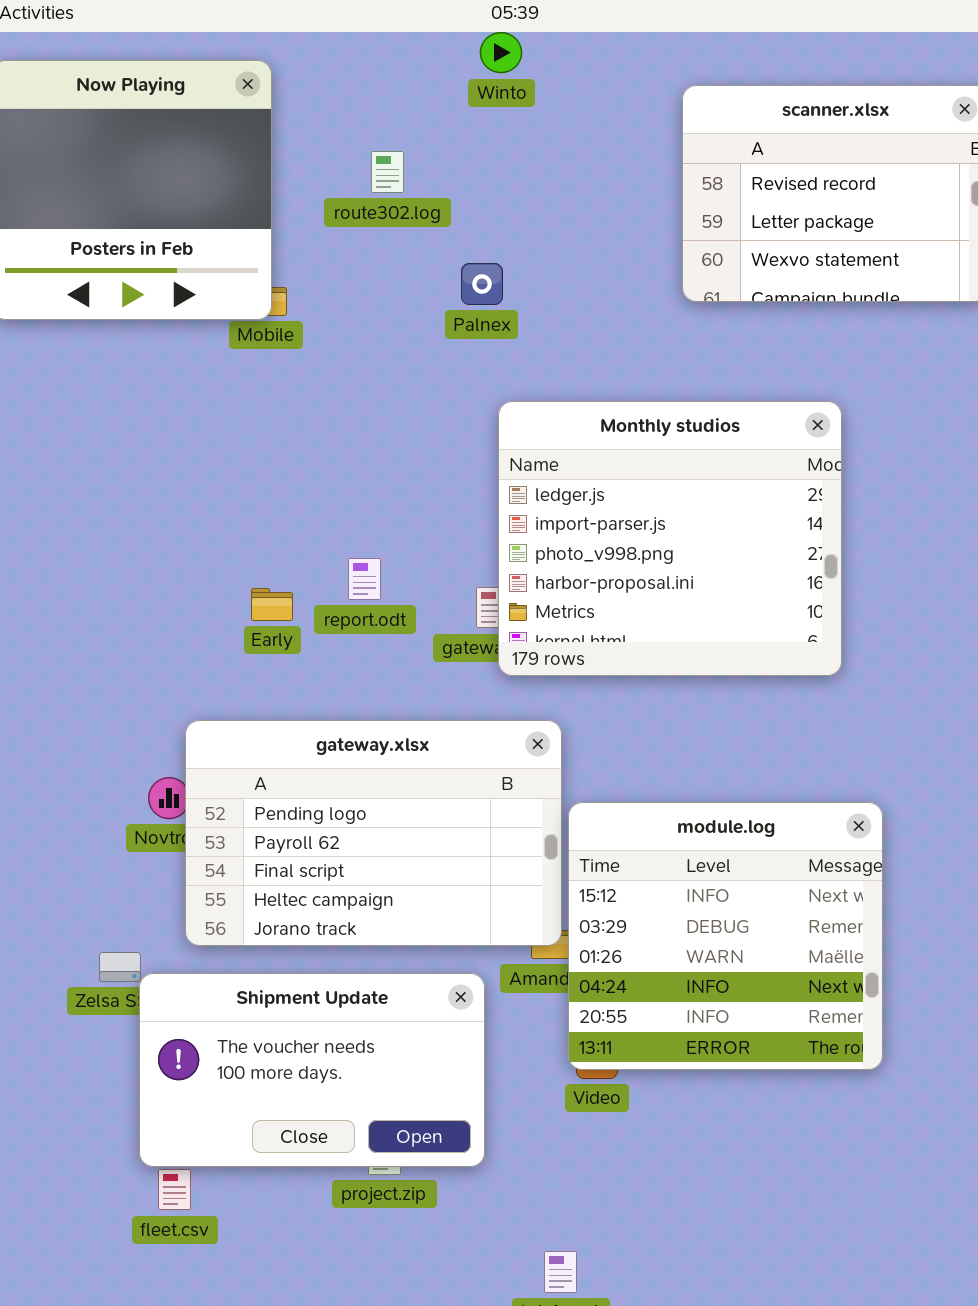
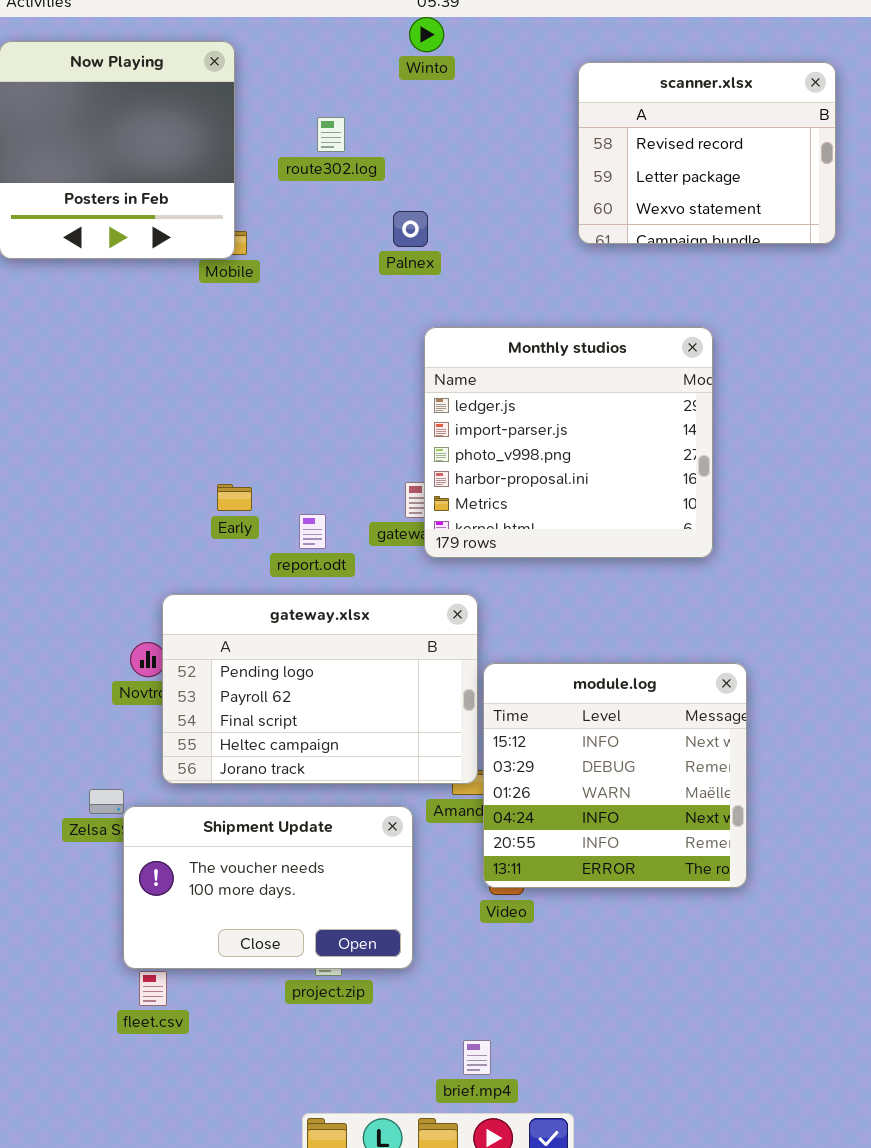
report.odt: [348,558,381,600] -> [299,514,326,549], moved

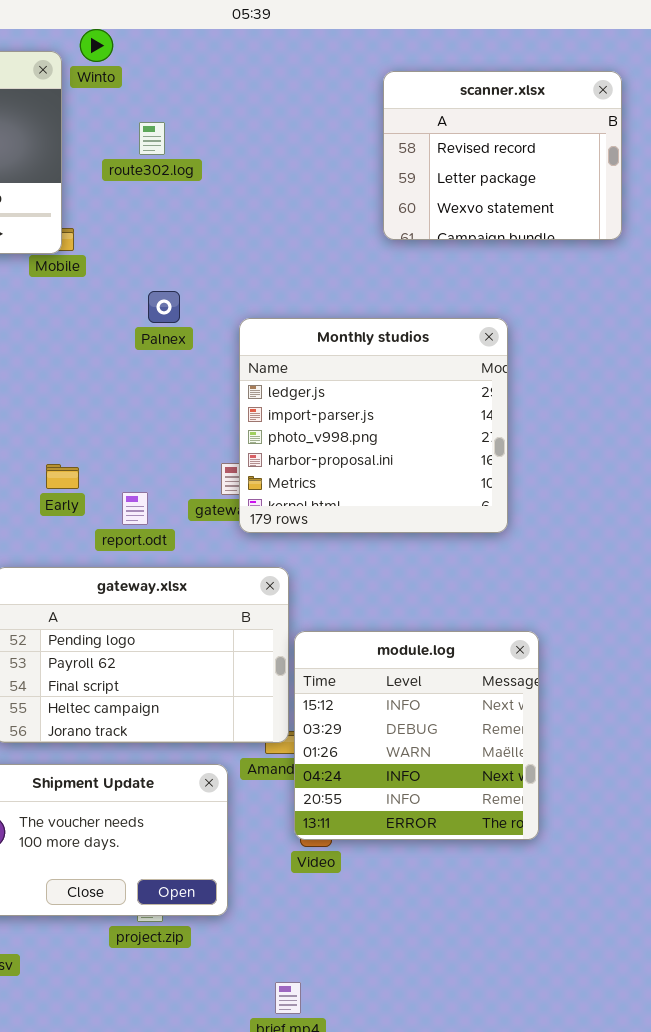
Winto: [409,17,444,52] -> [80,29,113,62], moved
Palnex: [393,211,428,247] -> [148,291,180,323], moved

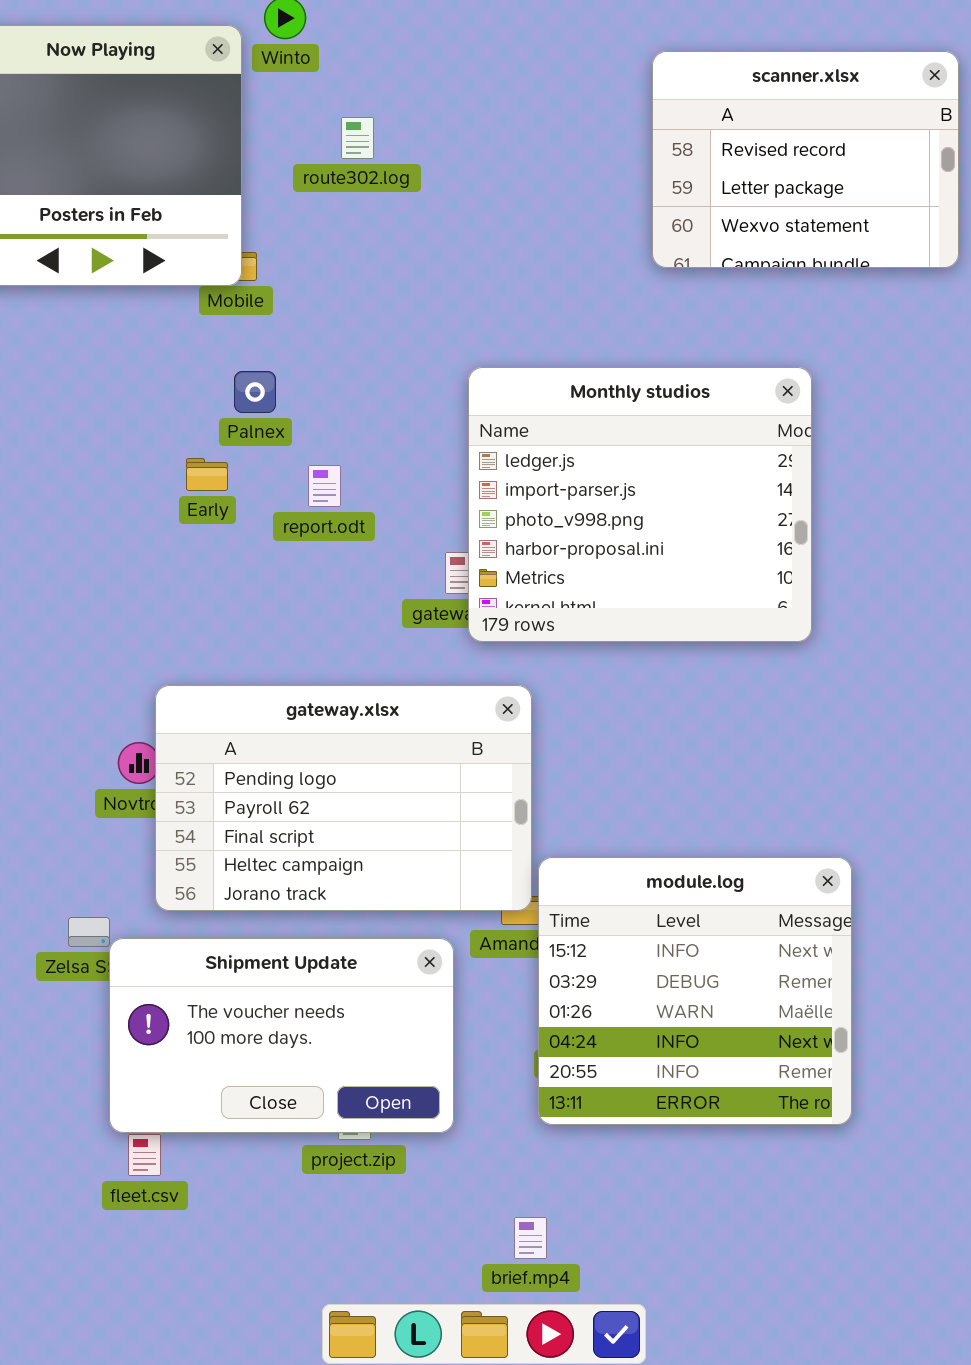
Palnex: [148,291,180,323] -> [234,371,276,413], moved
Early: [46,464,79,489] -> [186,458,228,491], moved
report.odt: [122,492,148,525] -> [308,465,341,507], moved
module.log: [294,631,539,840] -> [538,857,852,1125], moved

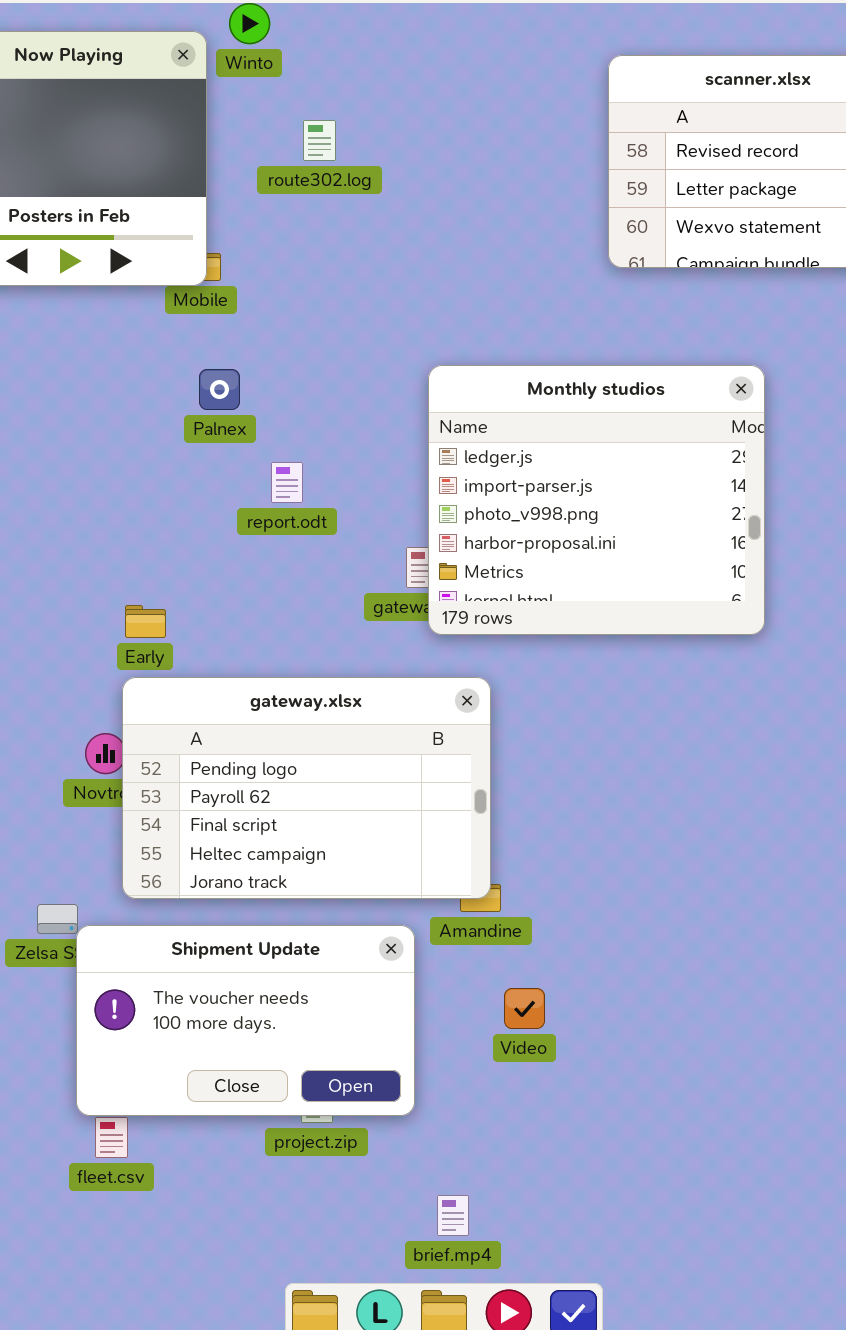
Early: [186,458,228,491] -> [125,605,166,638], moved
module.log: [538,857,852,1125] -> none, closed
brief.mp4: [514,1217,547,1259] -> [437,1195,469,1236], moved

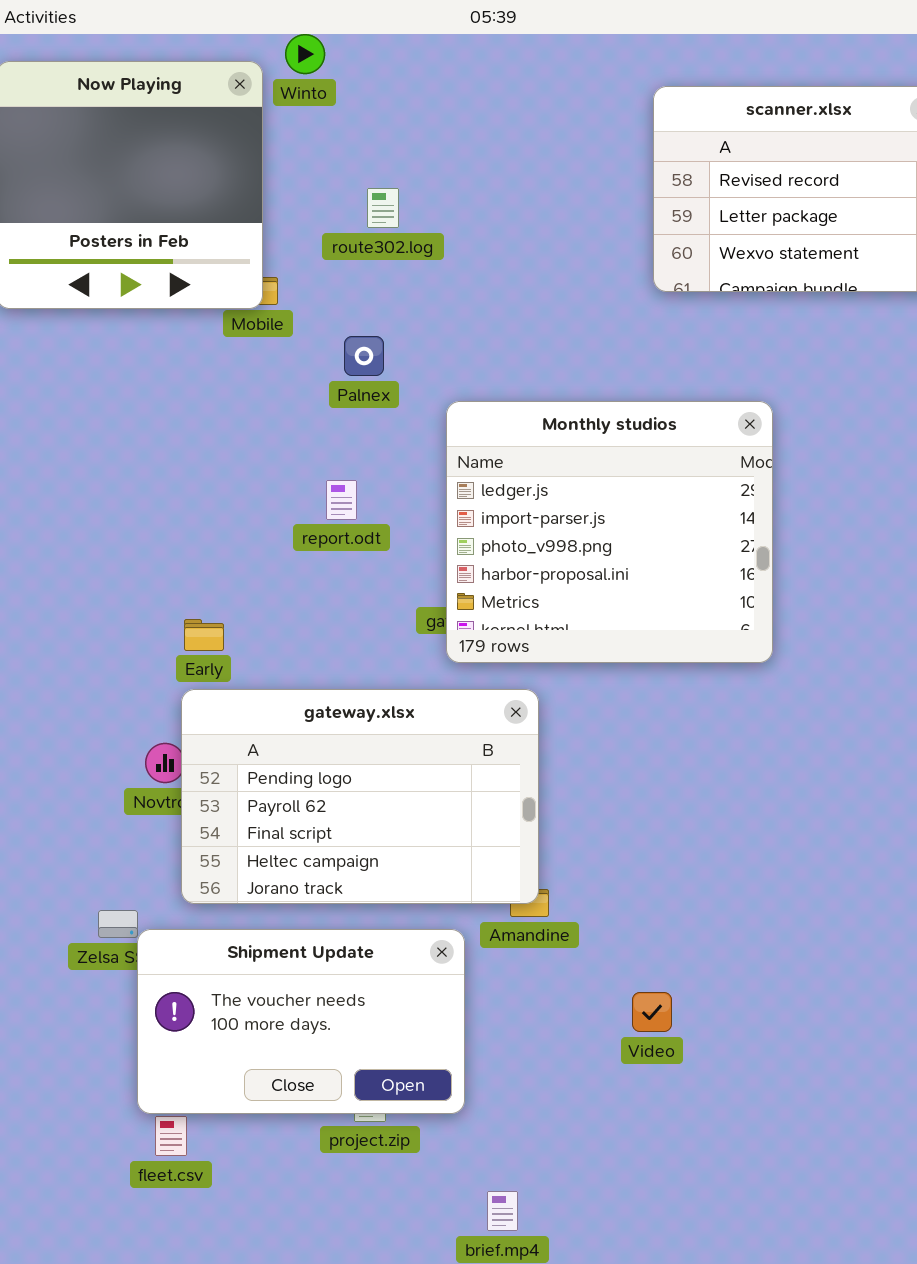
route302.log: [303,120,336,161] -> [367,188,399,228], moved
Monthly studios: [428,365,765,635] -> [446,401,773,663], moved
Palnex: [199,369,240,410] -> [344,336,384,376], moved
Video: [504,988,545,1029] -> [632,992,672,1032], moved

